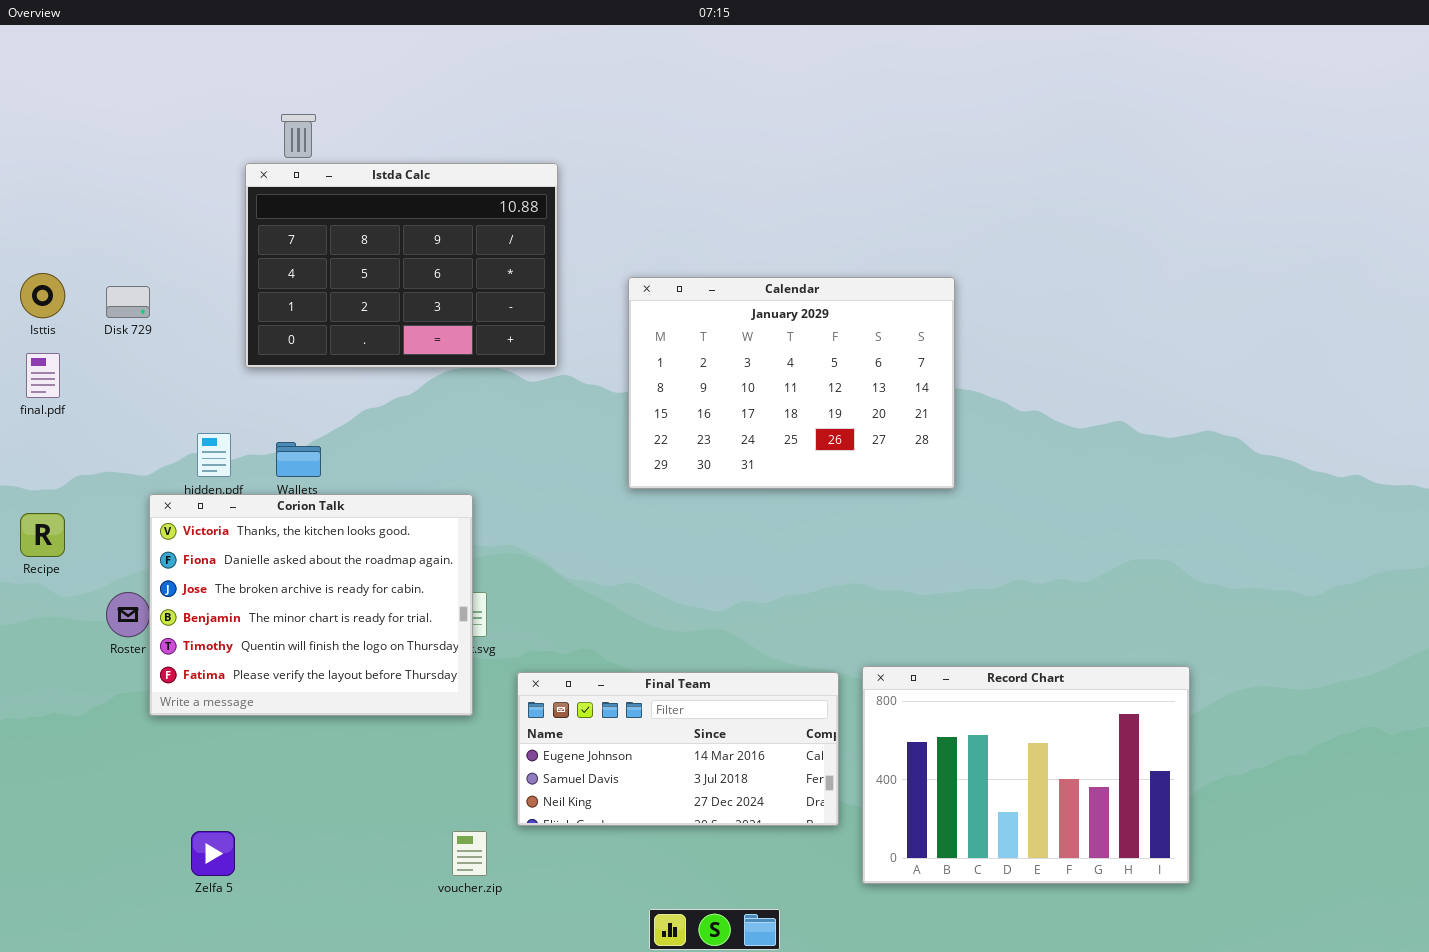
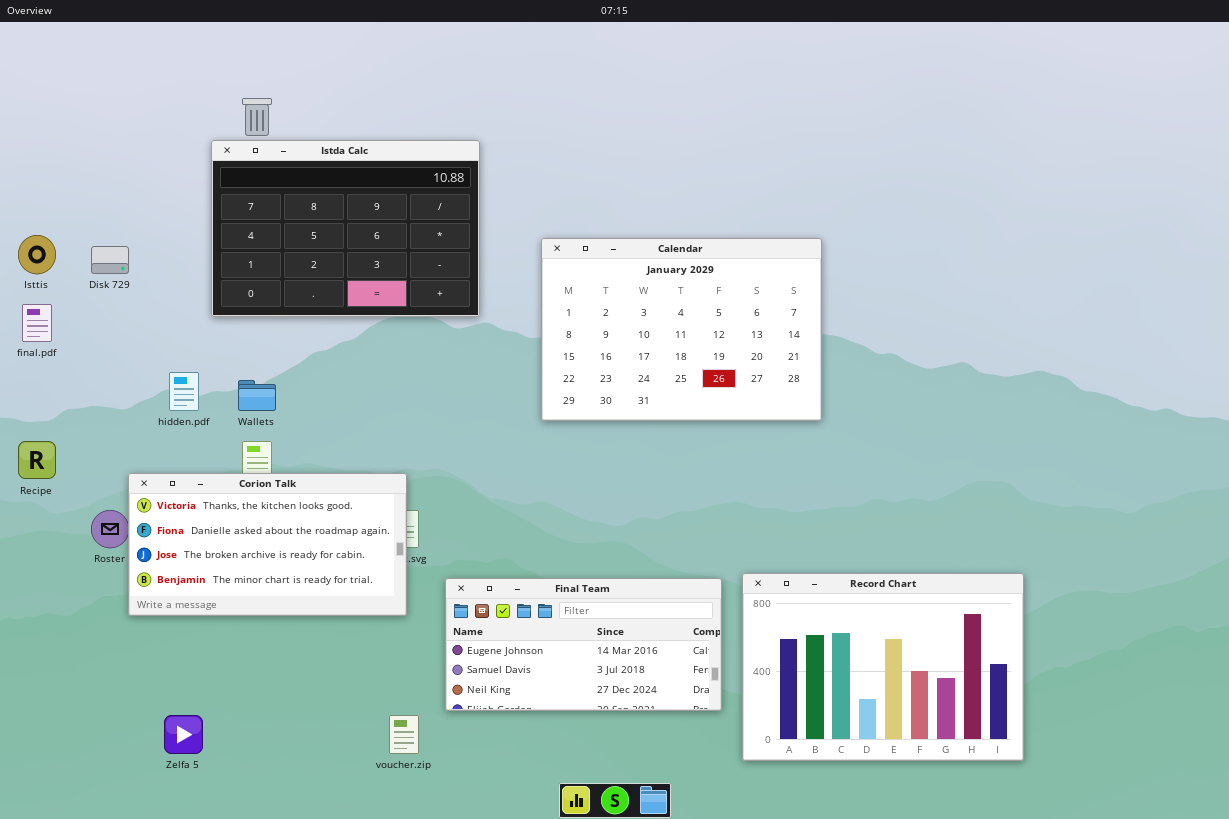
Corion Talk: [149,494,473,716] -> [128,473,407,616], resized

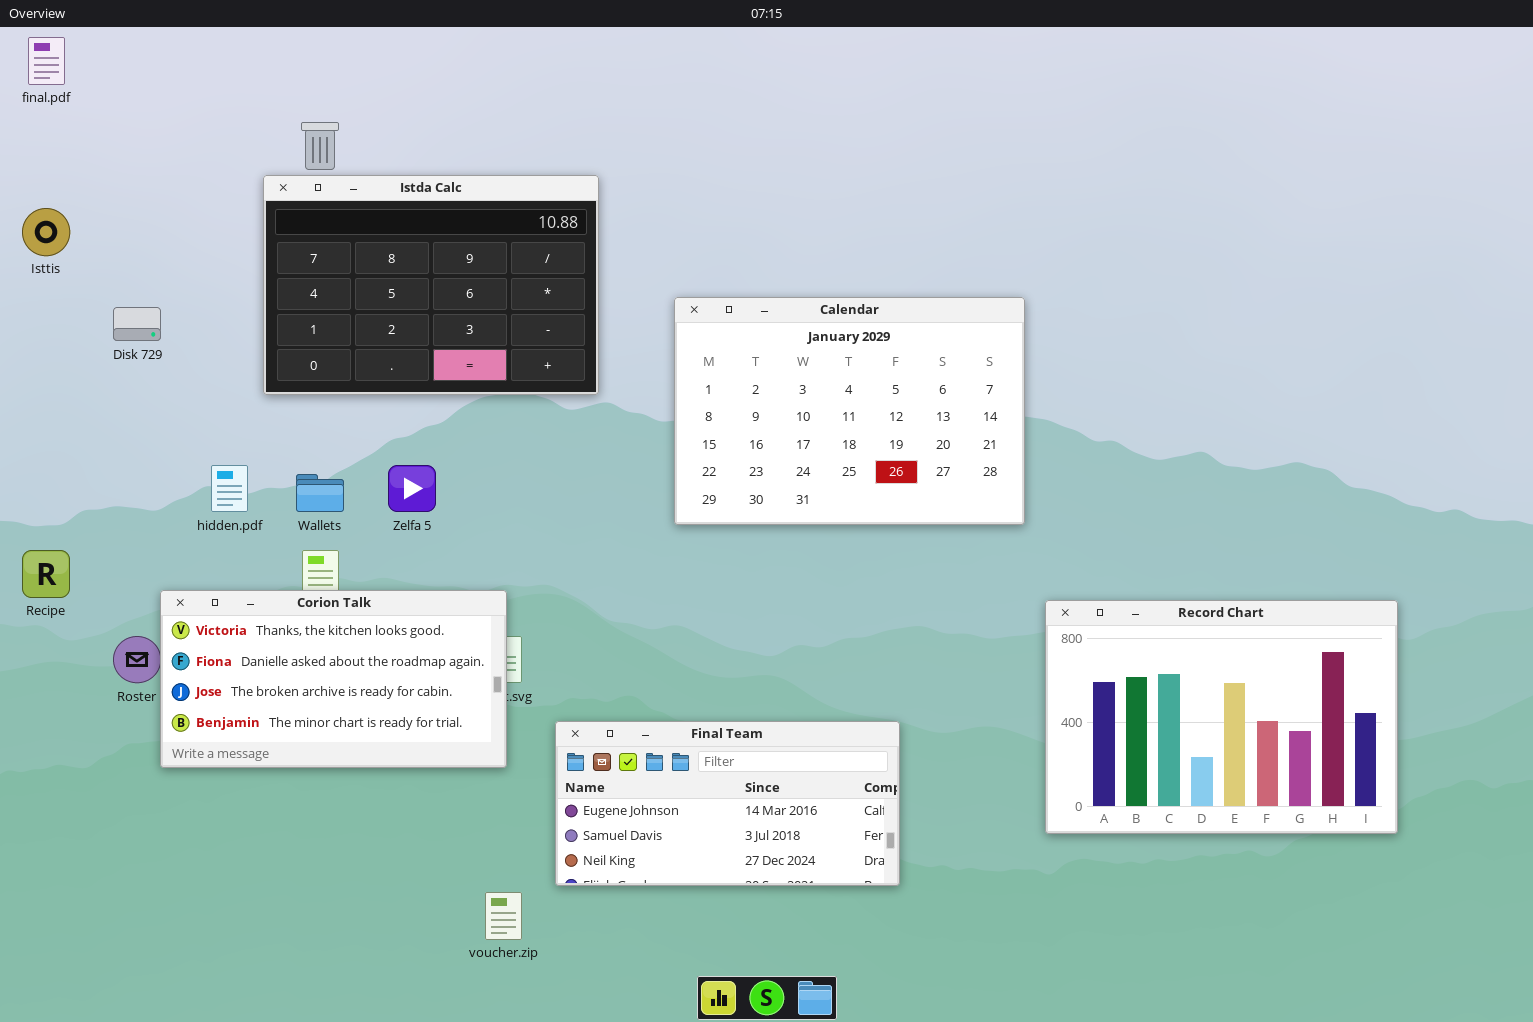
Isttis: [18,235,56,274] -> [22,208,70,256], moved
final.pdf: [22,304,52,342] -> [28,37,65,85], moved
Record Chart: [742,573,1024,761] -> [1045,600,1398,834], moved
Zelfa 5: [164,715,203,754] -> [388,465,436,512], moved

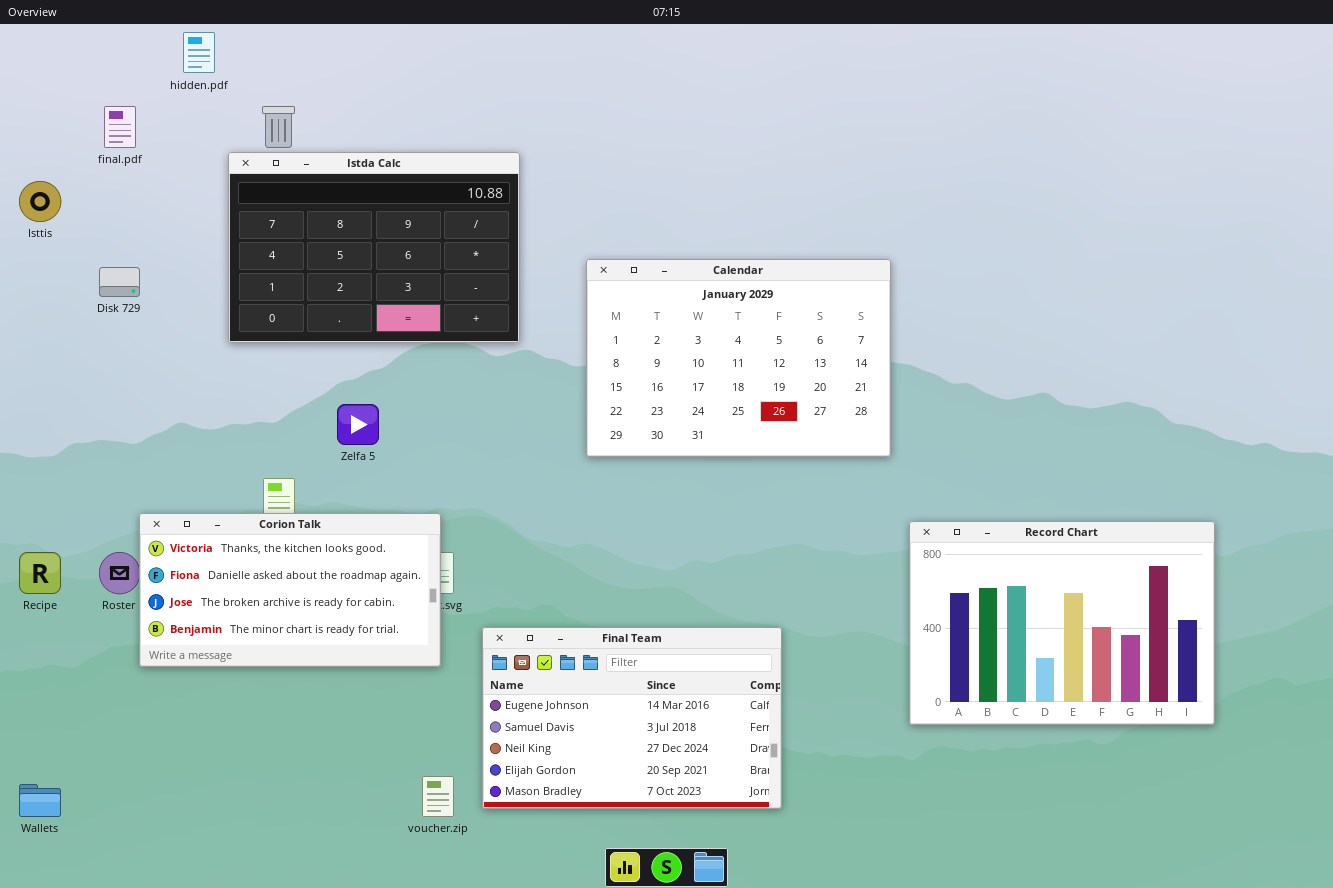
final.pdf: [28,37,65,85] -> [104,106,136,148], moved
hidden.pdf: [211,465,248,512] -> [183,32,215,73], moved
Wallets: [296,474,344,512] -> [19,784,61,817], moved
Recipe: [22,550,70,598] -> [19,552,61,594], moved
Final Team: [555,721,900,886] -> [482,627,782,809], resized

